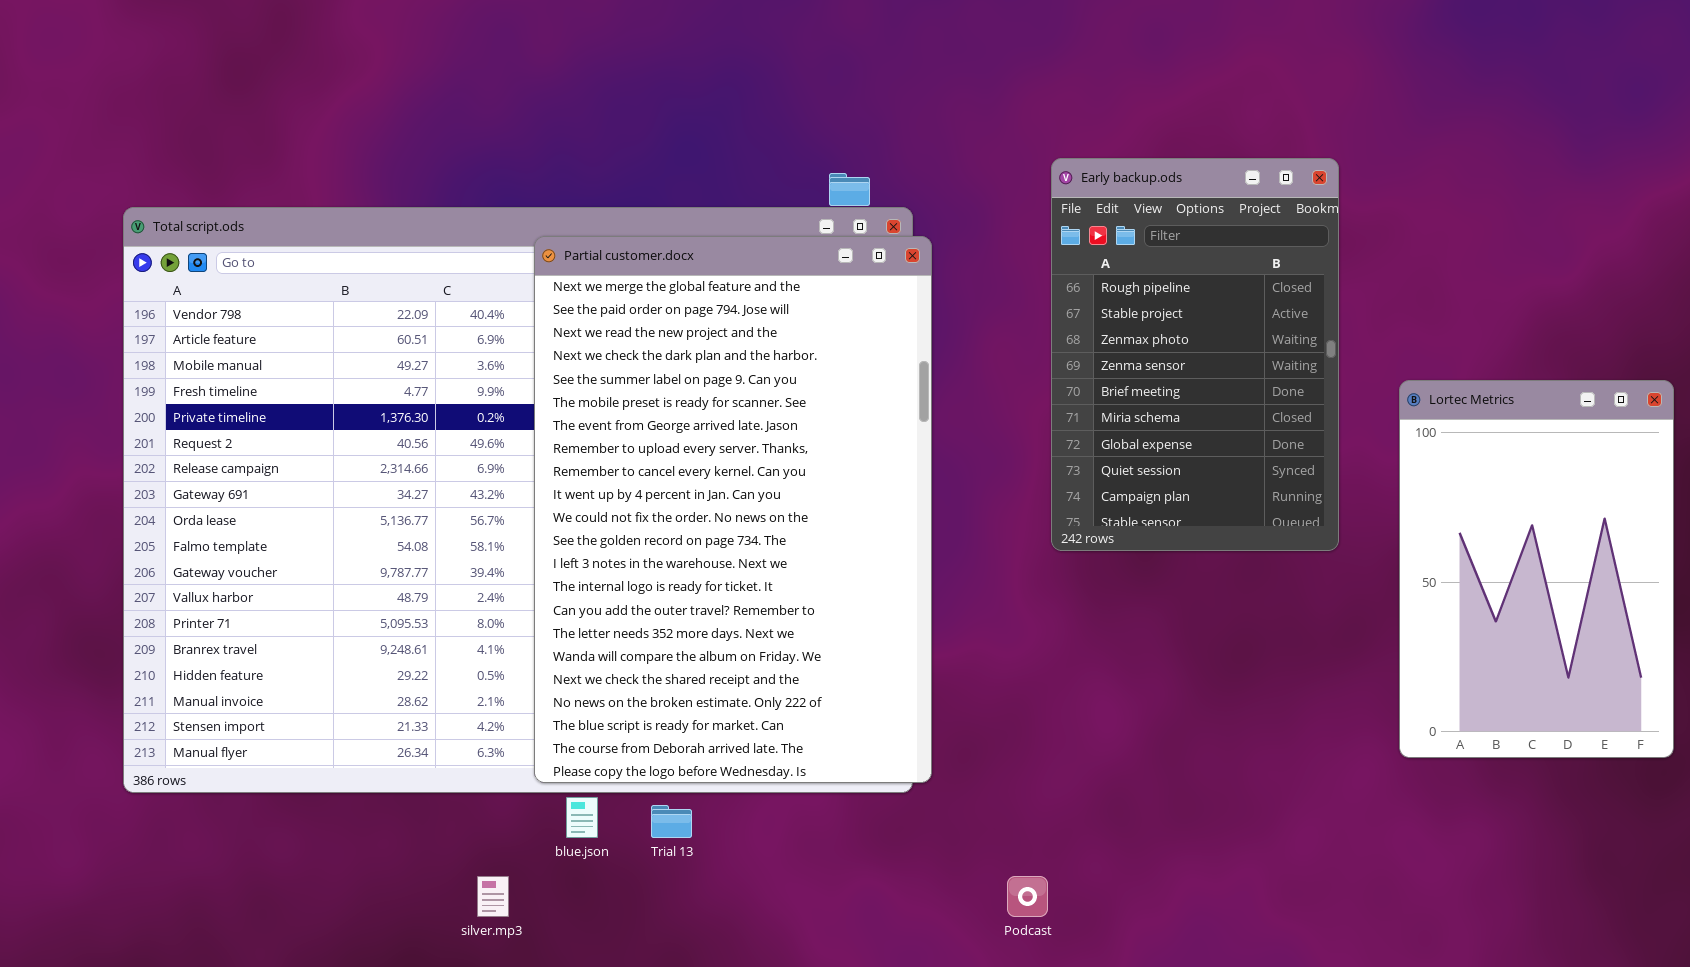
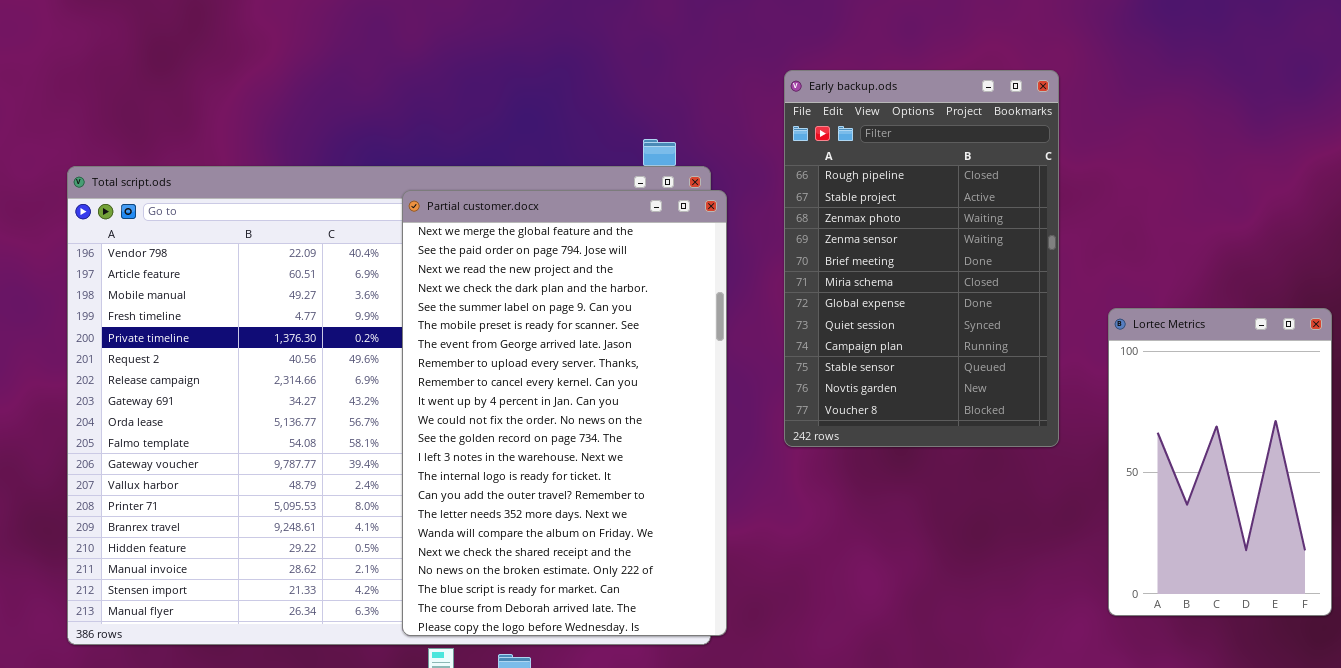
Early backup.ods: [1051,158,1339,551] -> [784,70,1059,447], resized

